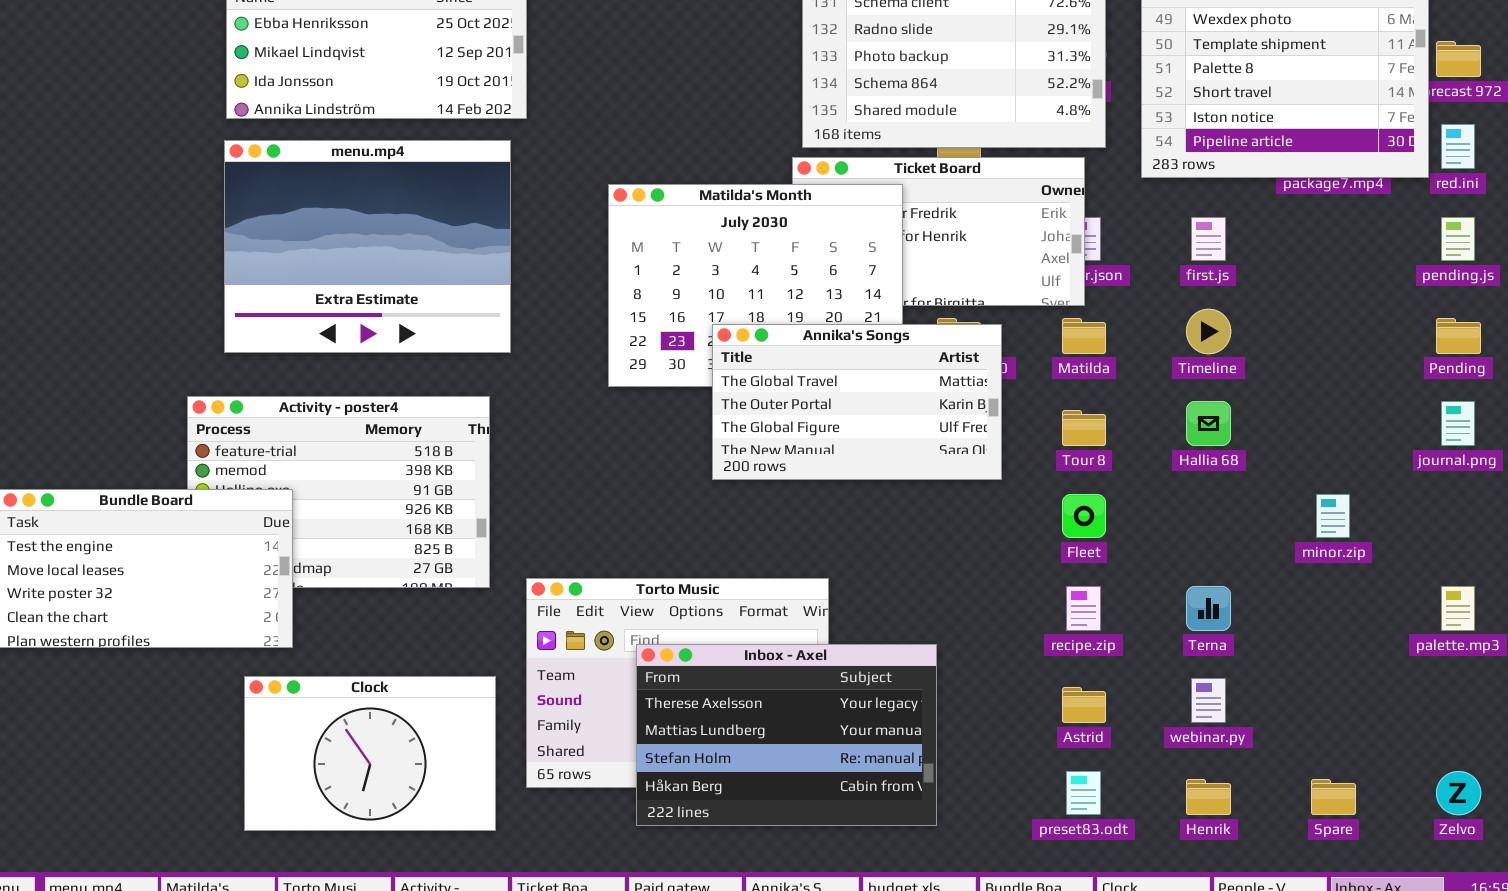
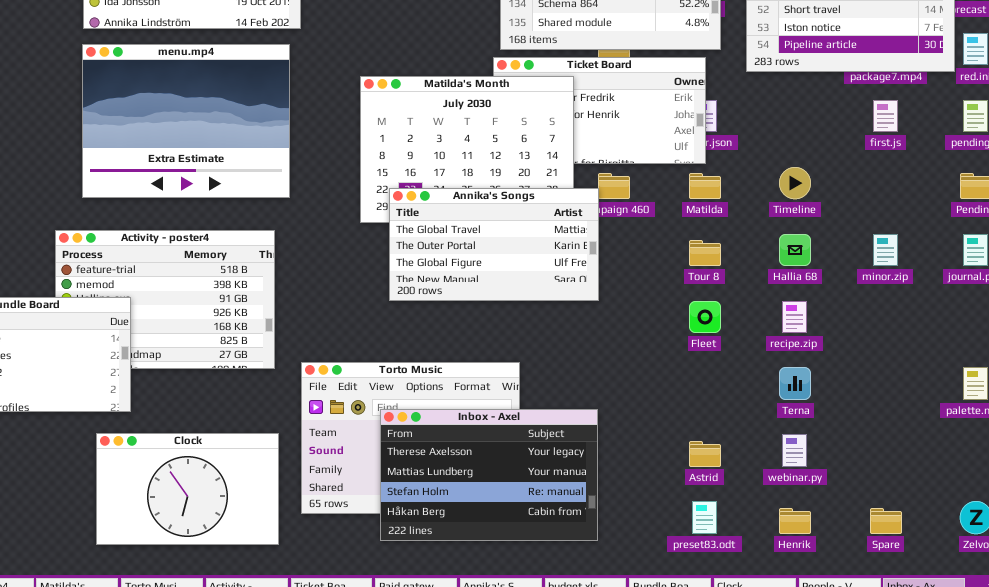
first.js: [1191,217,1226,261] -> [873,100,898,132], moved
Annika's Songs: [712,324,1002,480] -> [389,188,599,301], moved
minor.zip: [1316,494,1350,538] -> [873,234,898,266], moved
recipe.zip: [1066,586,1101,631] -> [782,301,807,333], moved

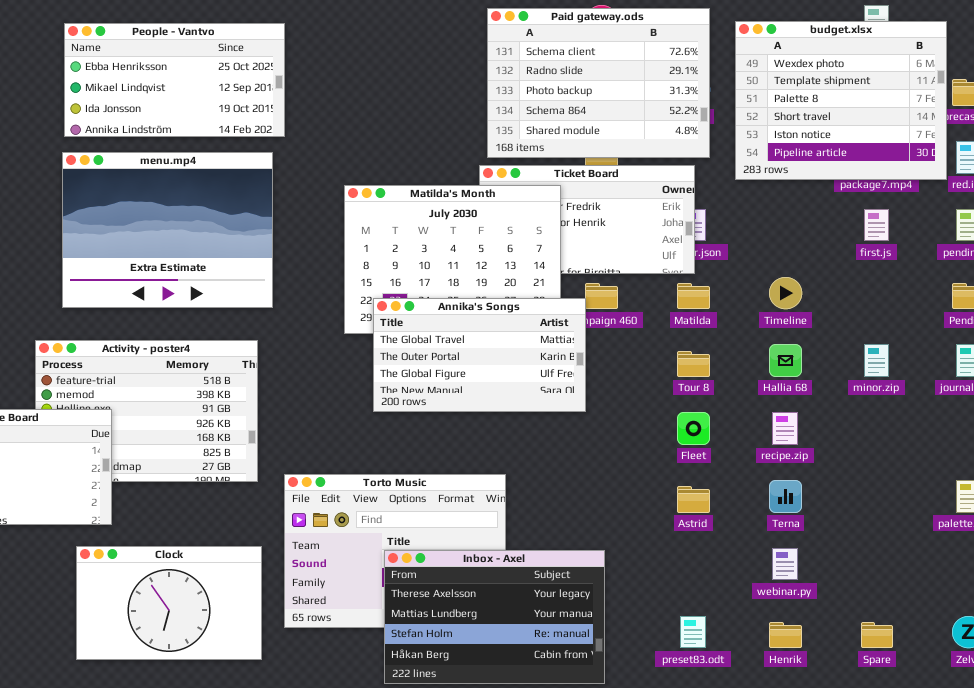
Inbox - Axel: [380,409,598,541] -> [384,550,605,684], moved
Astrid: [689,441,721,467] -> [677,486,710,513], moved

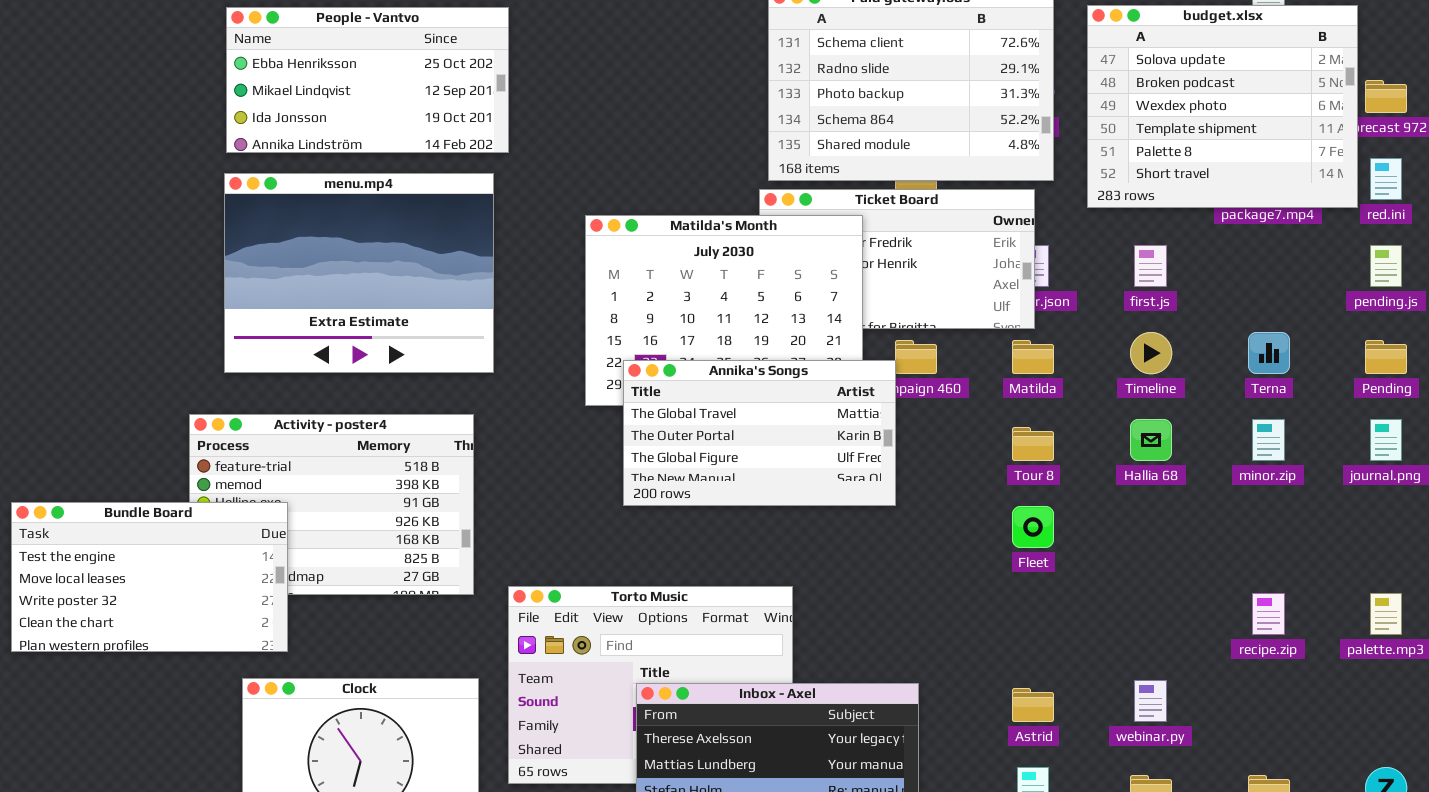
budget.xlsx: [735,21,947,180] -> [1087,5,1358,208], scrolled up 2 rows
first.js: [864,209,889,241] -> [1134,245,1167,287], moved
recipe.zip: [772,412,798,445] -> [1252,593,1285,635], moved
Terna: [769,480,802,513] -> [1248,332,1290,374], moved
Astrid: [677,486,710,513] -> [1012,688,1054,722], moved

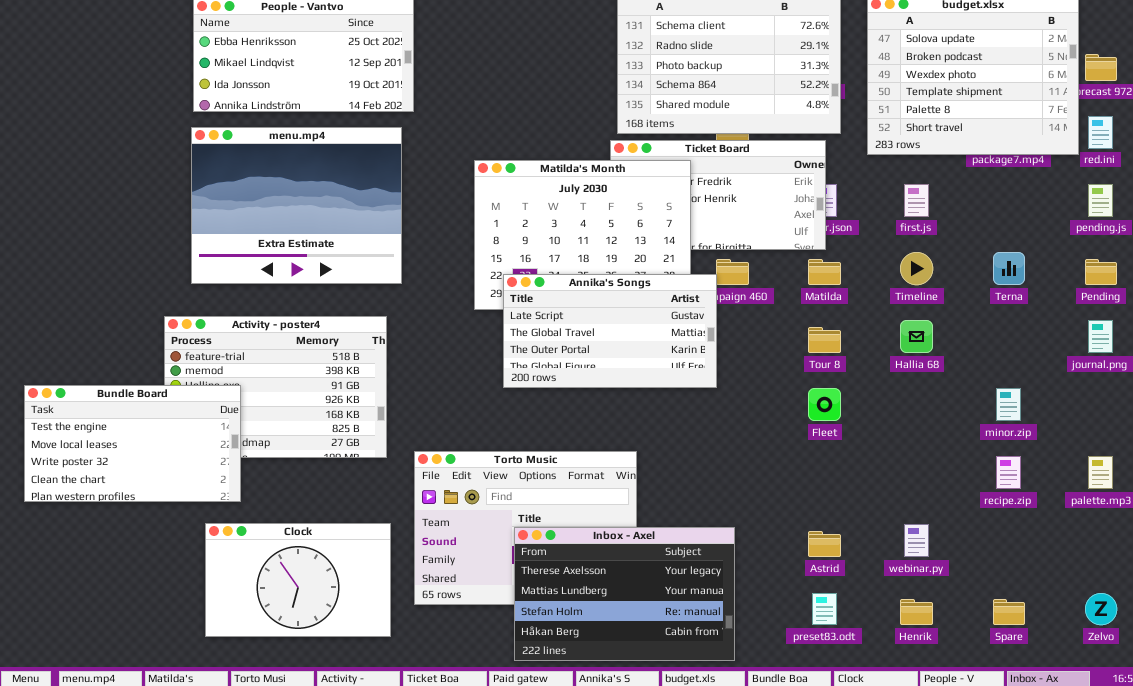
Annika's Songs: [623,360,896,506] -> [503,274,717,388], scrolled up 1 row
minor.zip: [1252,419,1285,461] -> [996,388,1021,421], moved

